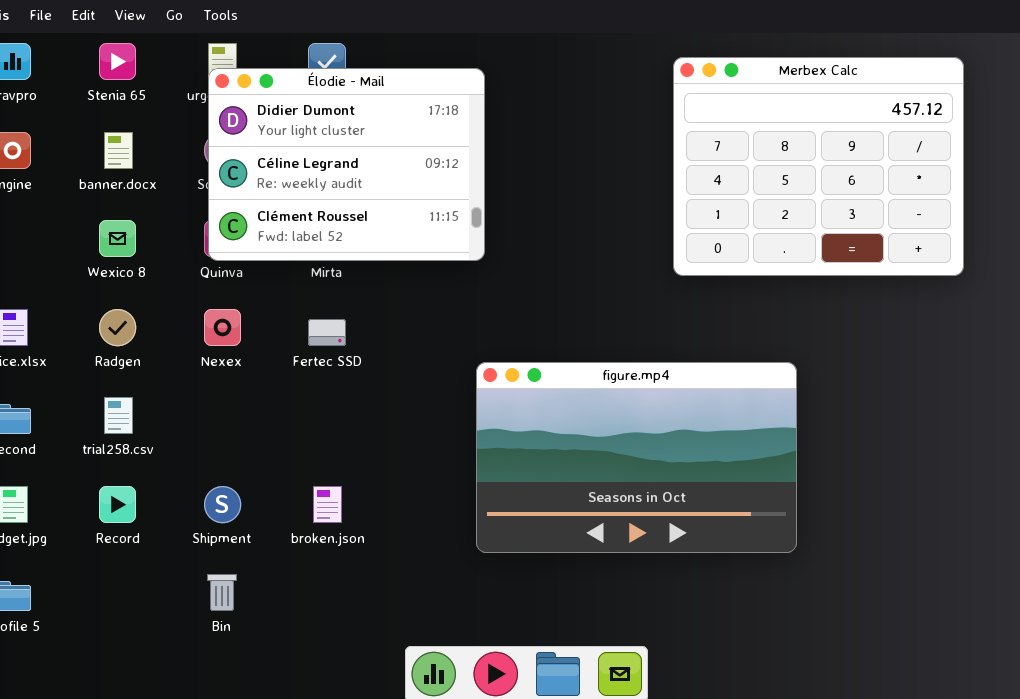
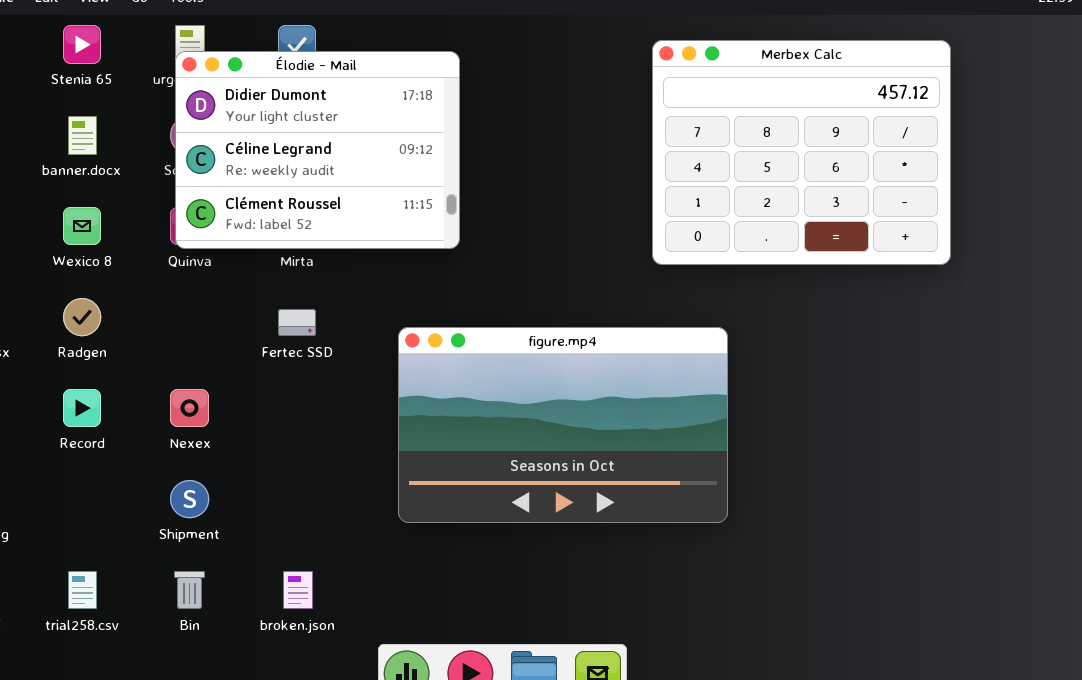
Nexex: [204,309,241,346] -> [170,389,209,427], moved
figure.mp4: [476,362,797,553] -> [398,327,728,523], moved
trial258.csv: [104,397,133,434] -> [68,571,97,609], moved
Record: [99,486,136,523] -> [63,389,101,427], moved
broken.json: [313,486,342,523] -> [283,571,313,609], moved

